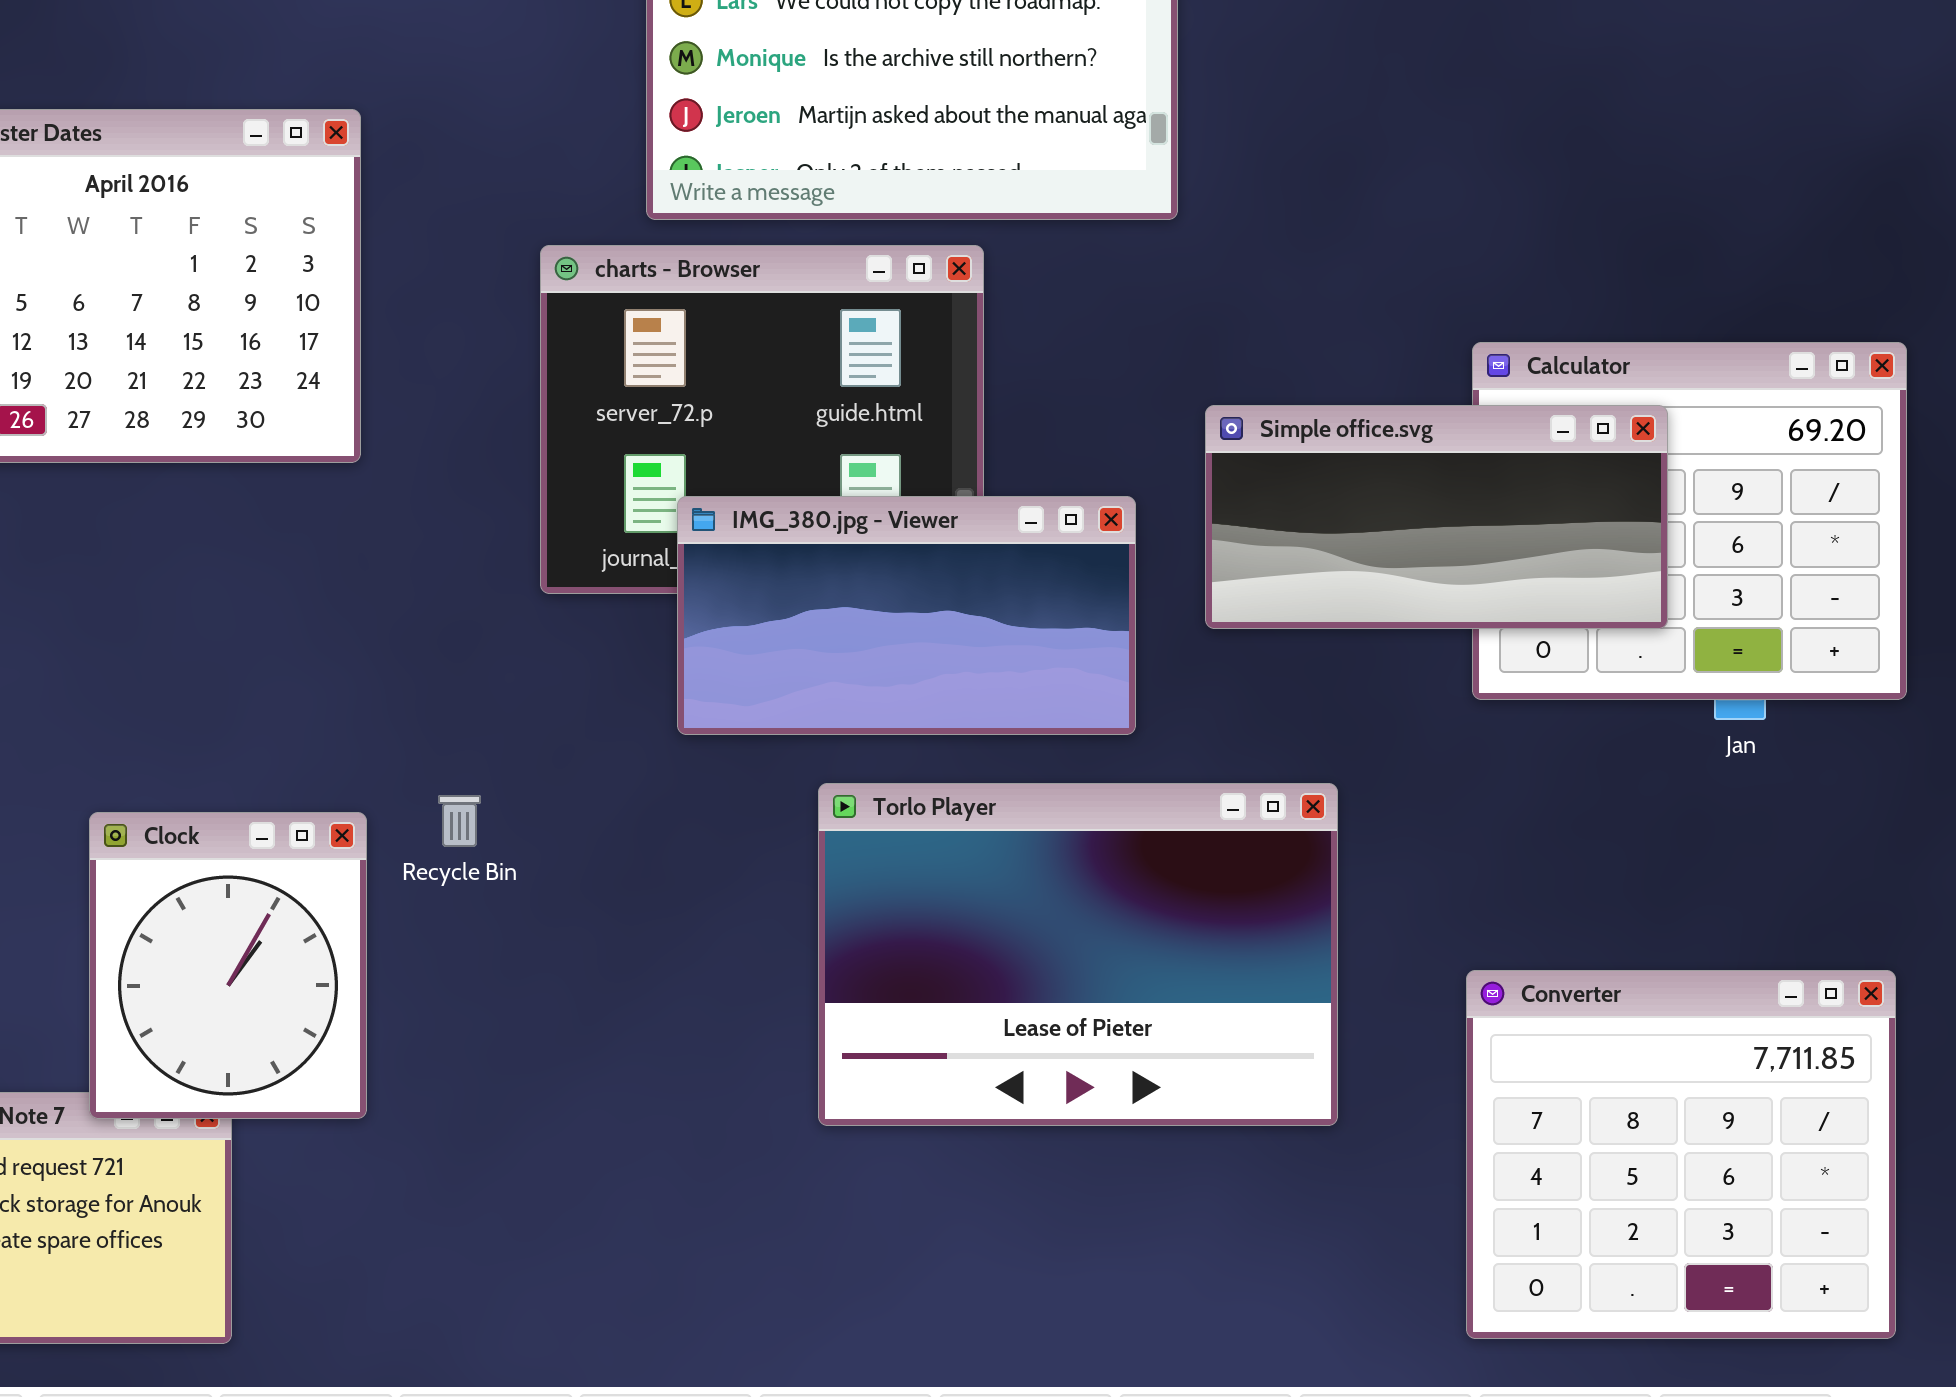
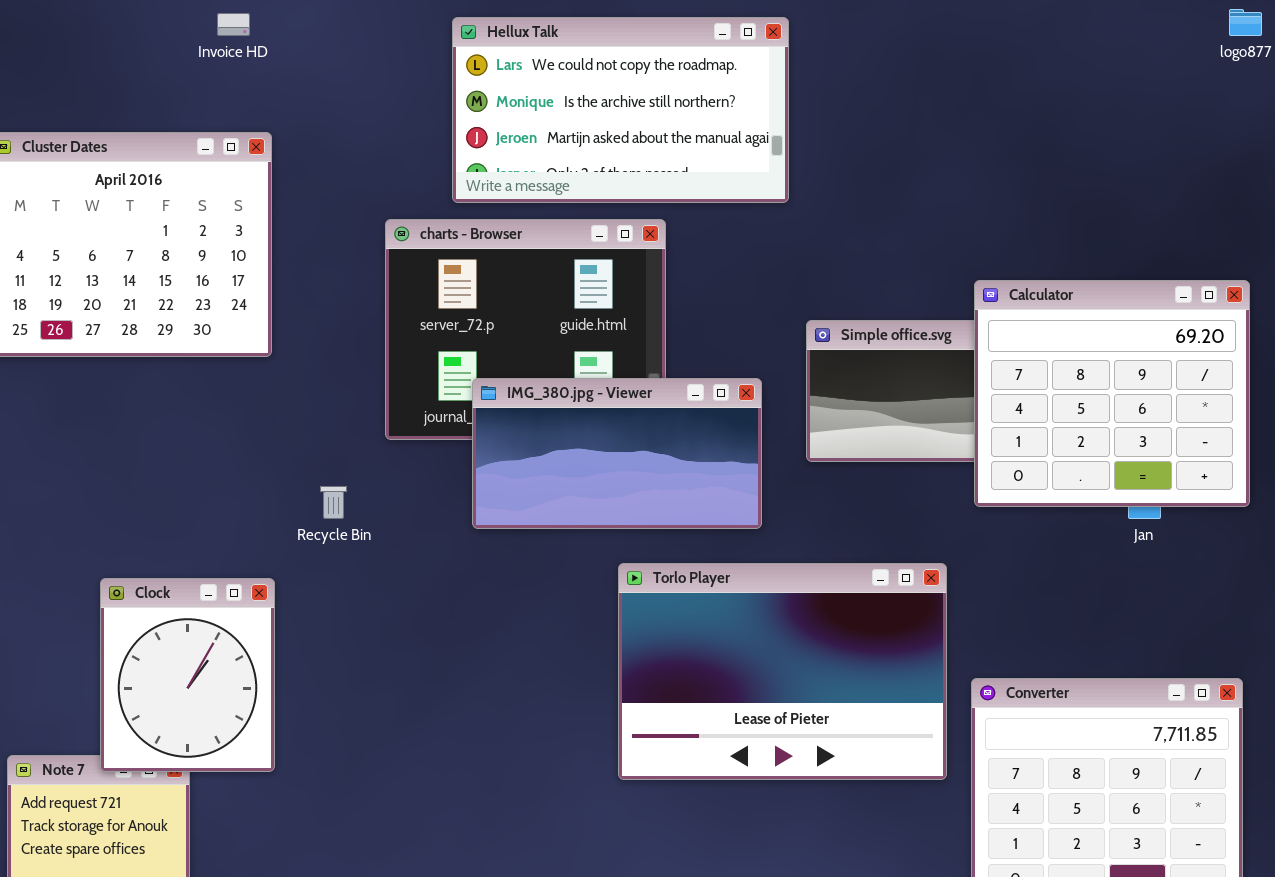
Calculator: [1472,342,1907,700] -> [974,280,1250,507], raised
Torlo Player: [818,783,1338,1126] -> [618,563,947,780], moved
Recycle Bin: [438,795,481,847] -> [320,486,347,519], moved

